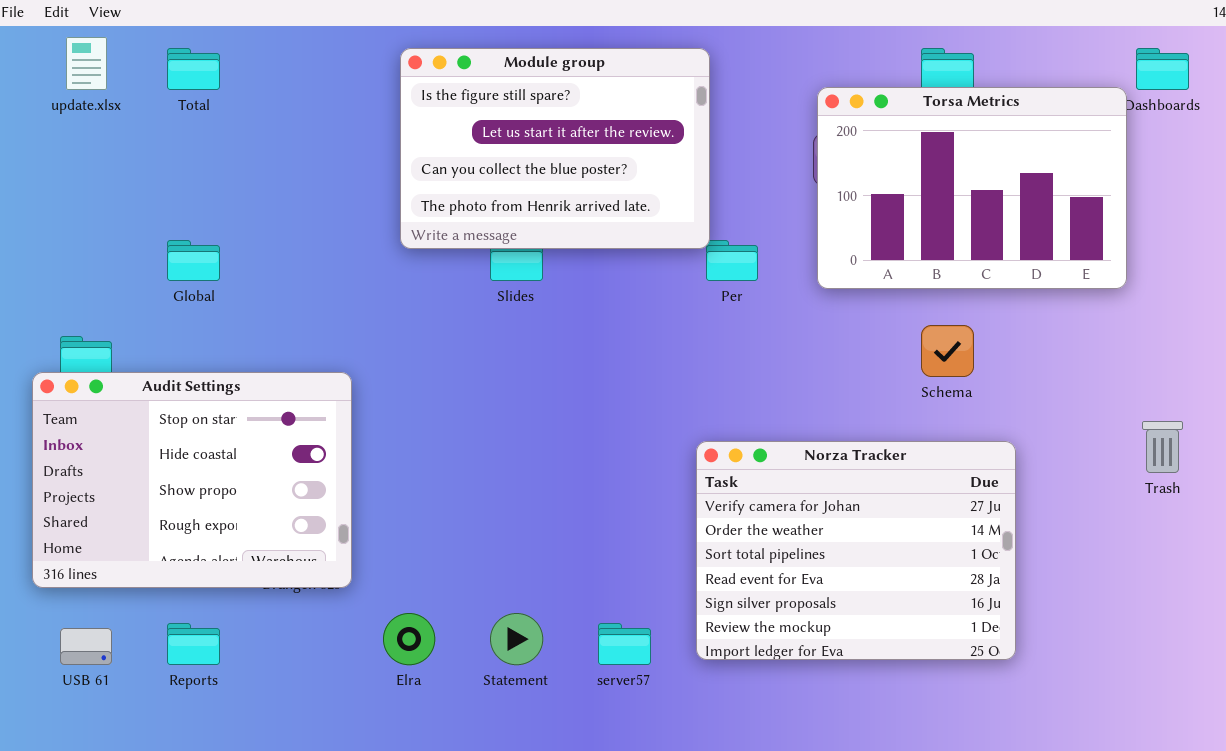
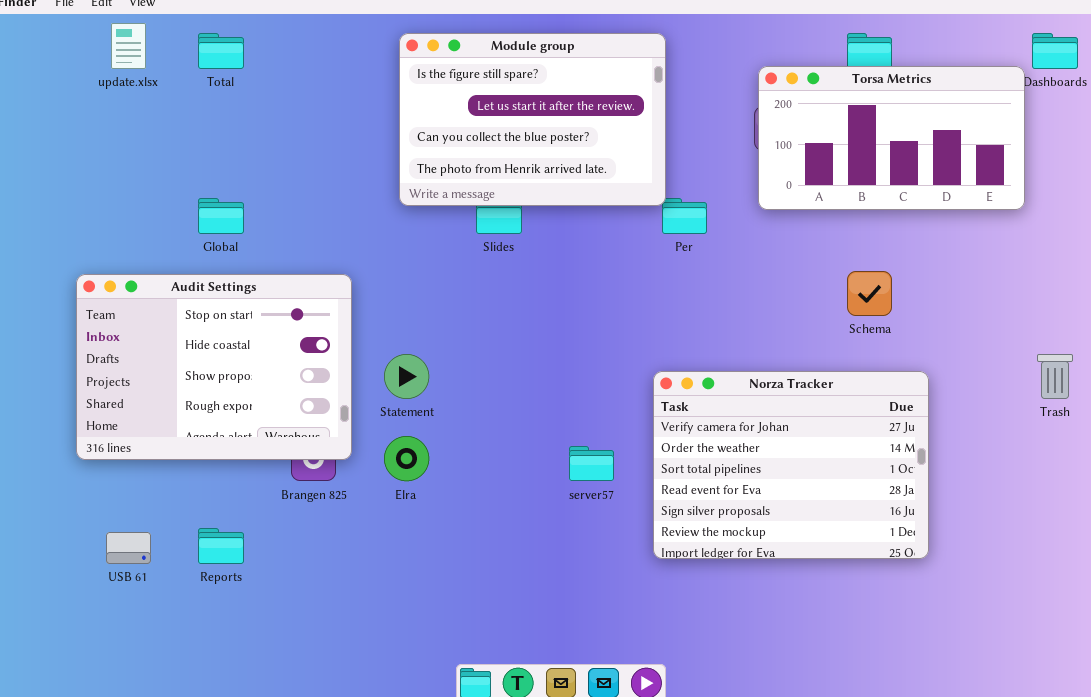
Torsa Metrics: [817,87,1127,289] -> [758,66,1025,210], resized
Audit Settings: [32,372,352,588] -> [76,274,352,460], moved
Elra: [383,613,435,665] -> [384,436,429,481], moved
Statement: [490,613,543,665] -> [384,354,429,399], moved
server57: [598,623,651,665] -> [569,446,614,481], moved

